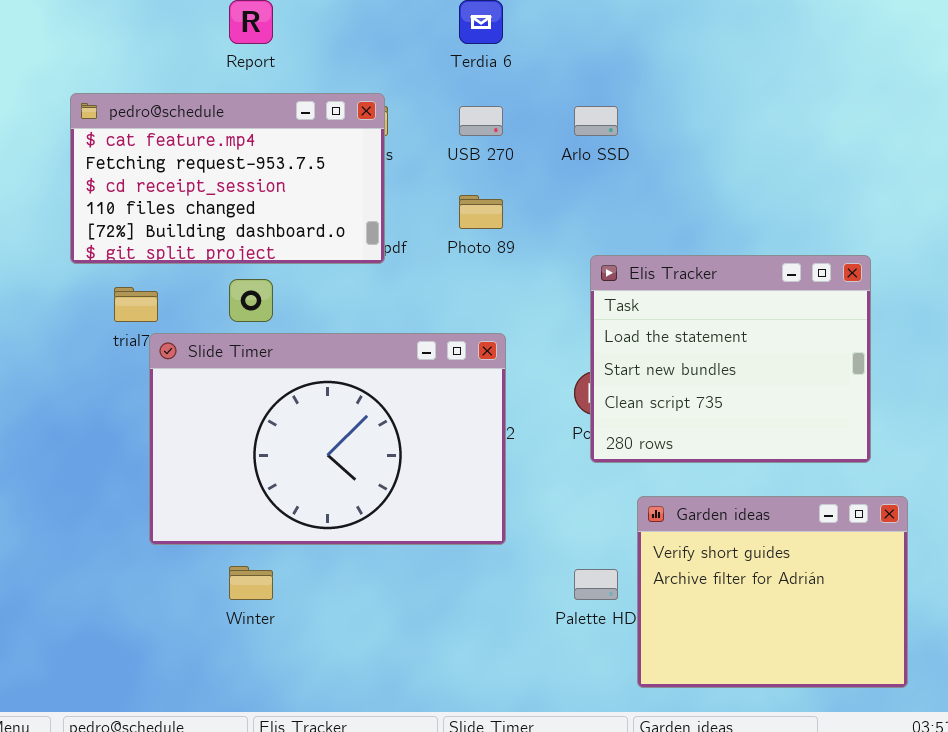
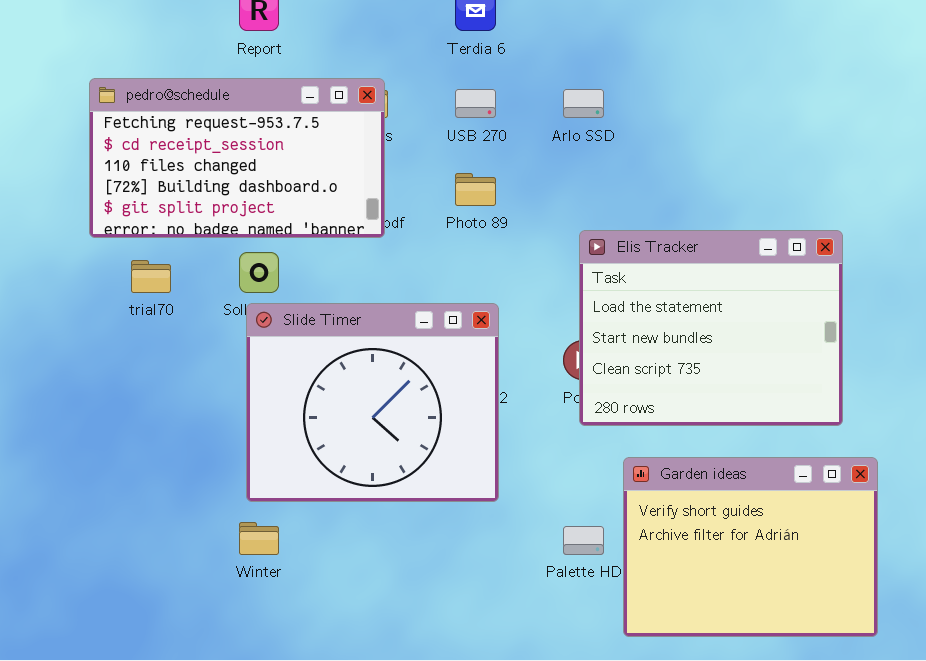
pedro@schedule: [70,93,385,264] -> [89,78,385,238], scrolled down 1 row
Slide Timer: [149,333,506,545] -> [246,303,499,502], resized

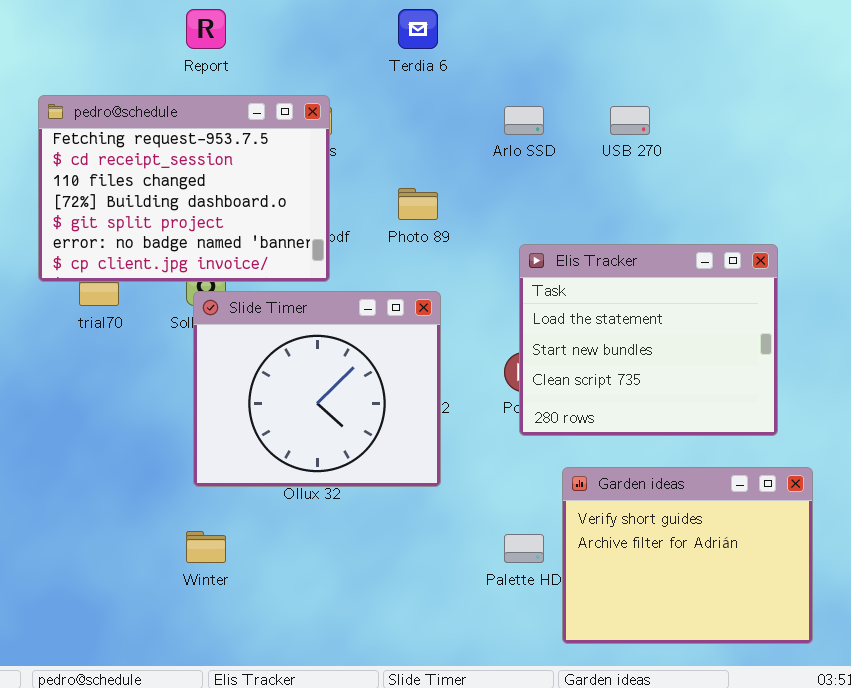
pedro@schedule: [89,78,385,238] -> [38,95,330,282], resized
USB 270: [455,89,496,118] -> [610,106,650,135], moved
Slide Timer: [246,303,499,502] -> [193,291,441,487], moved

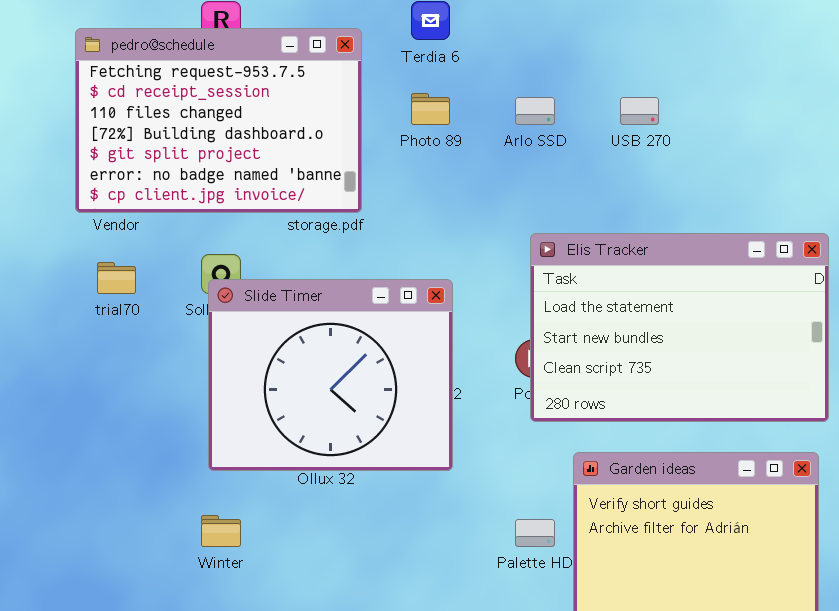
pedro@schedule: [38,95,330,282] -> [75,28,362,213], moved
Photo 89: [398,188,438,220] -> [411,93,450,125], moved
Elis Tracker: [519,244,778,436] -> [530,233,829,422], resized

